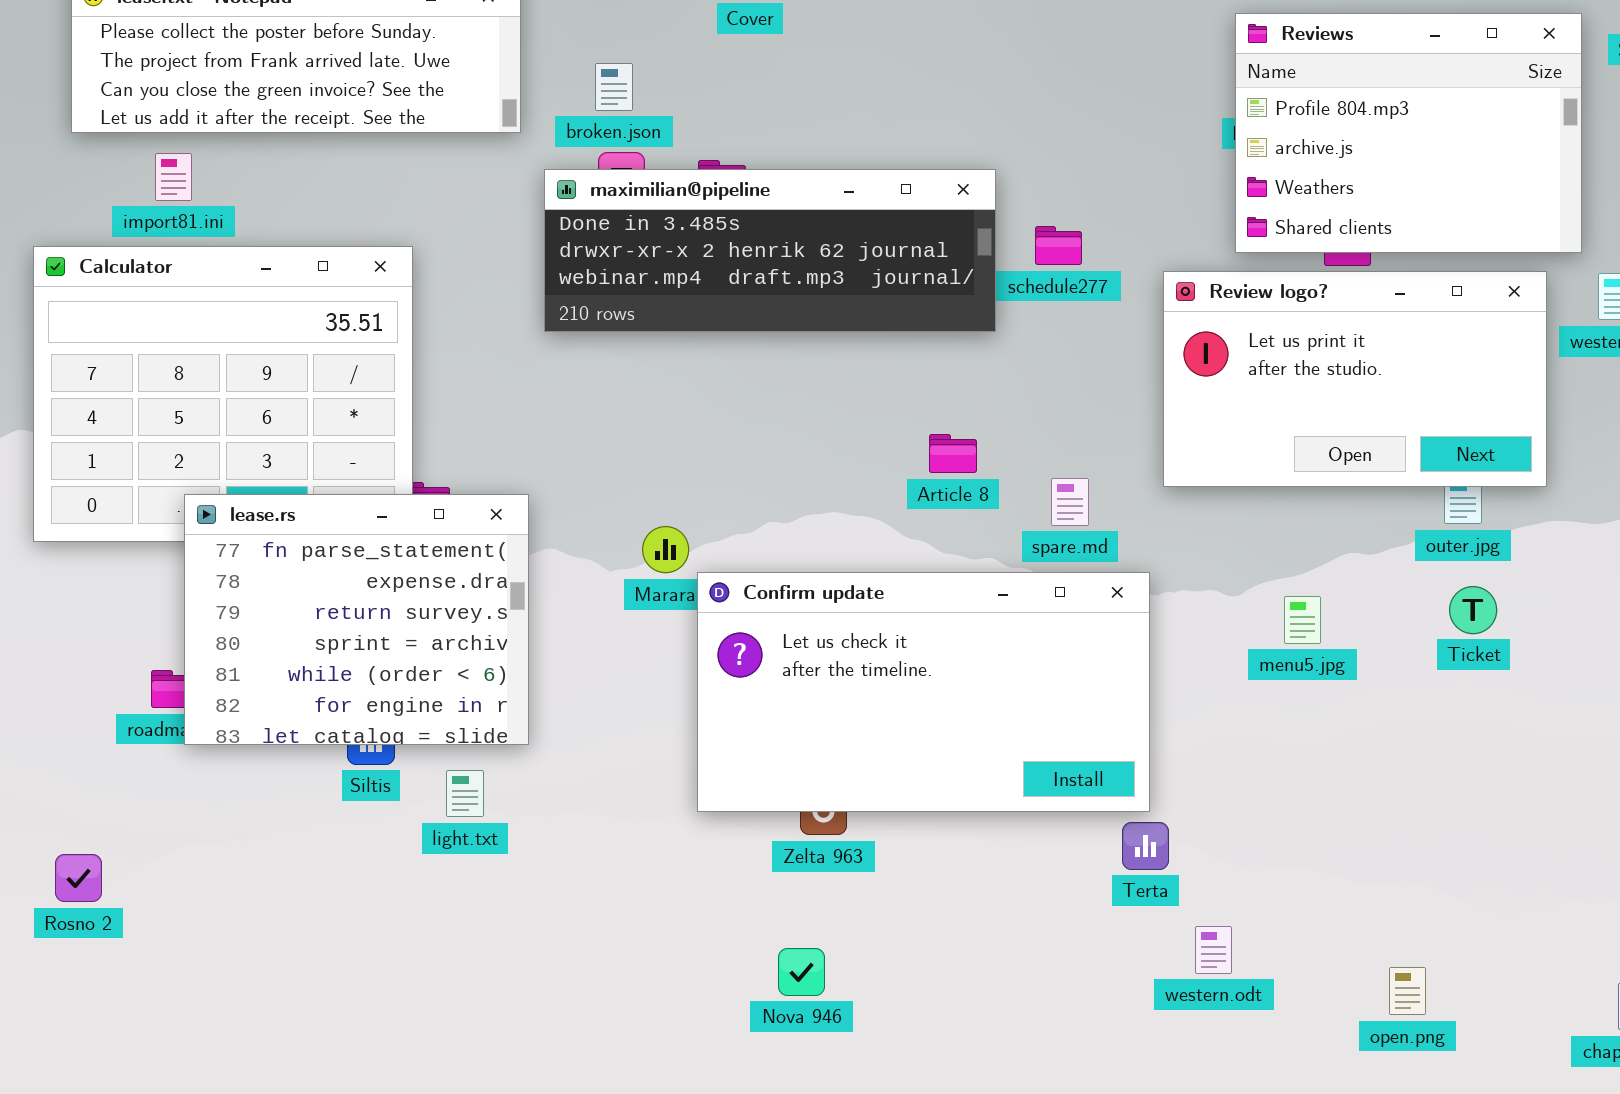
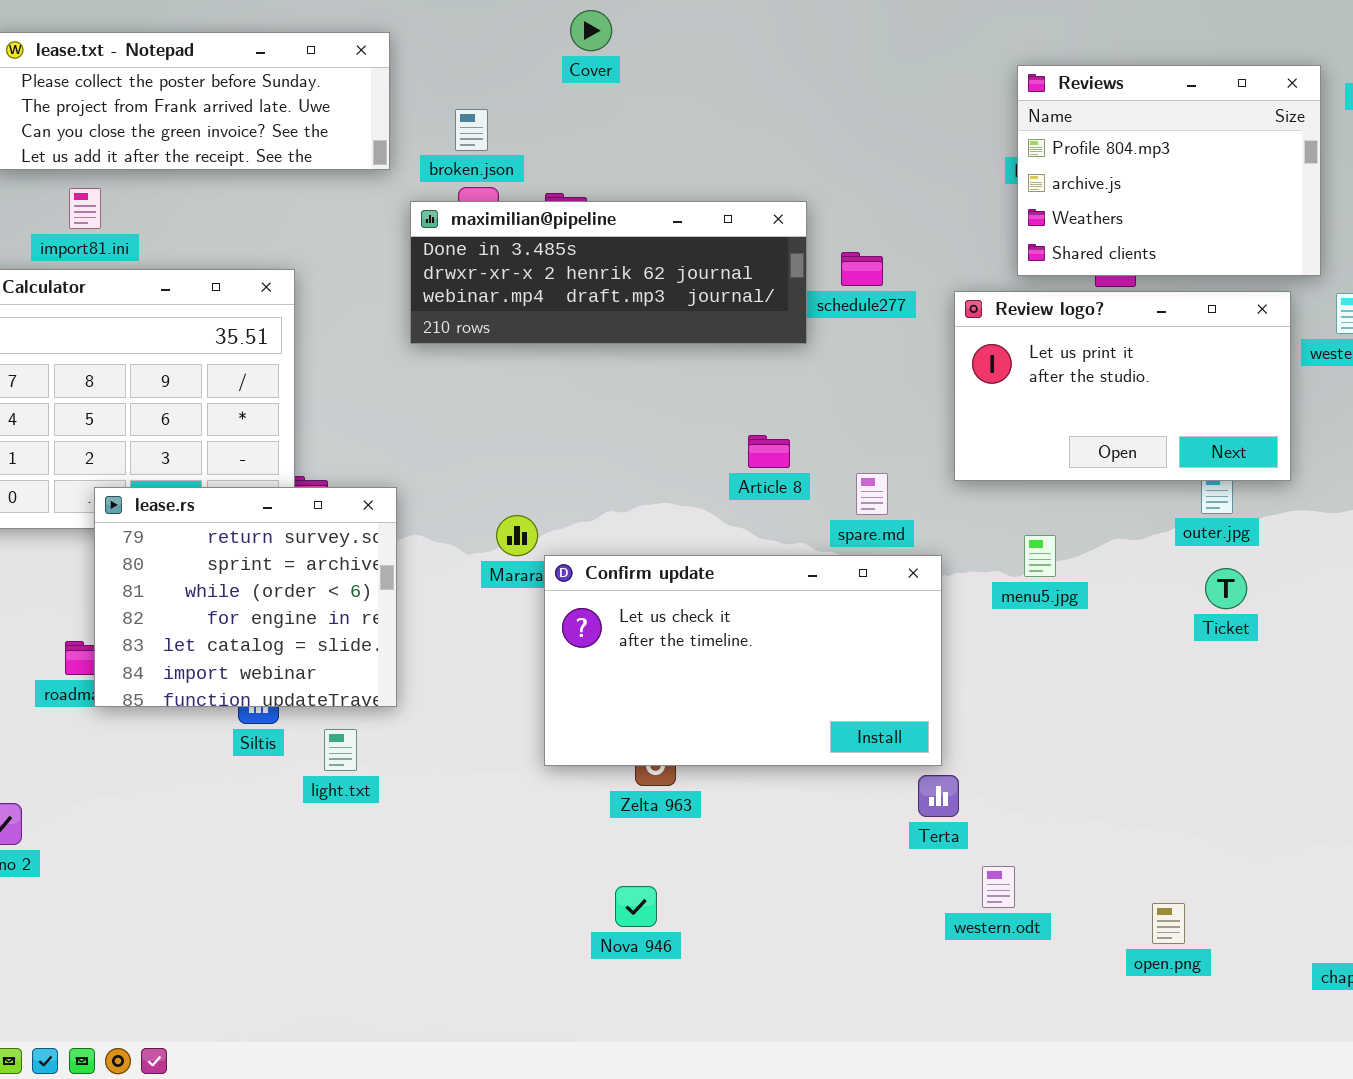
lease.rs: [184,494,529,745] -> [94,487,397,707], scrolled down 2 rows
menu5.jpg: [1284,596,1321,644] -> [1024,535,1056,577], moved

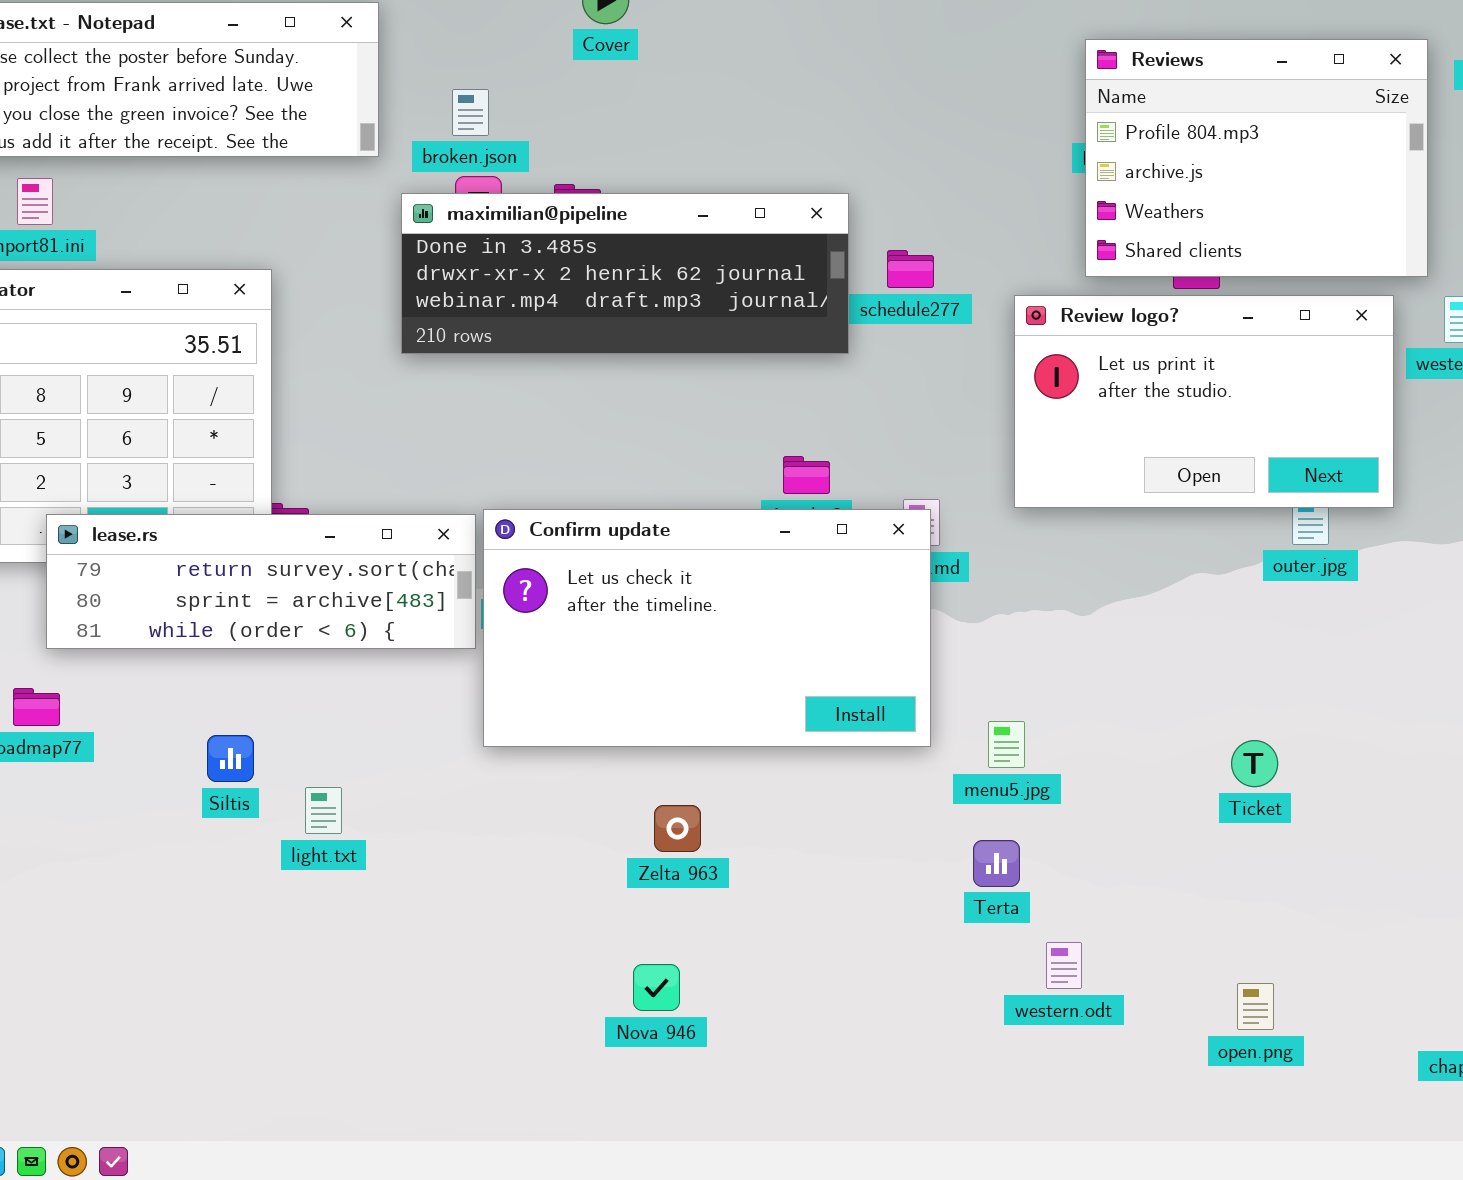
lease.rs: [94,487,397,707] -> [46,514,476,649], resized
menu5.jpg: [1024,535,1056,577] -> [988,721,1025,768], moved
Confirm update: [544,555,942,766] -> [483,509,931,747], moved
Ticket: [1205,568,1247,609] -> [1231,740,1278,787], moved

